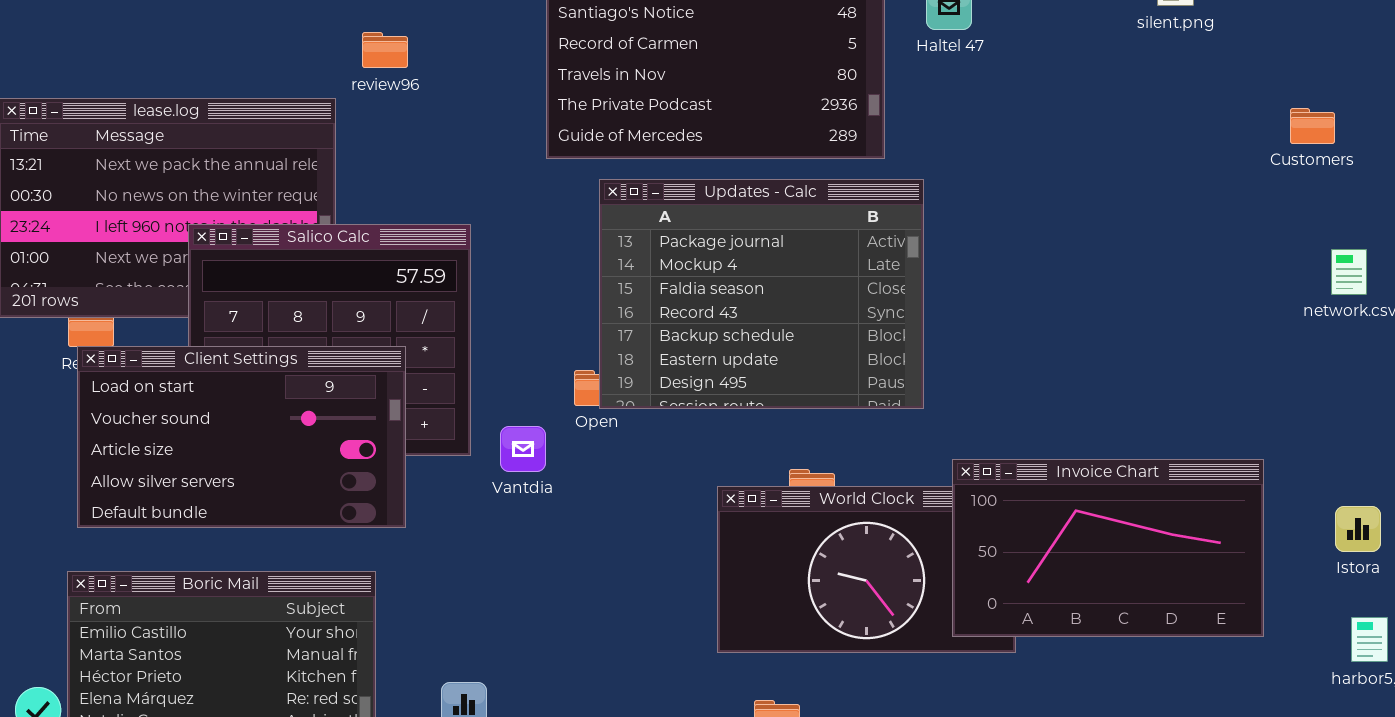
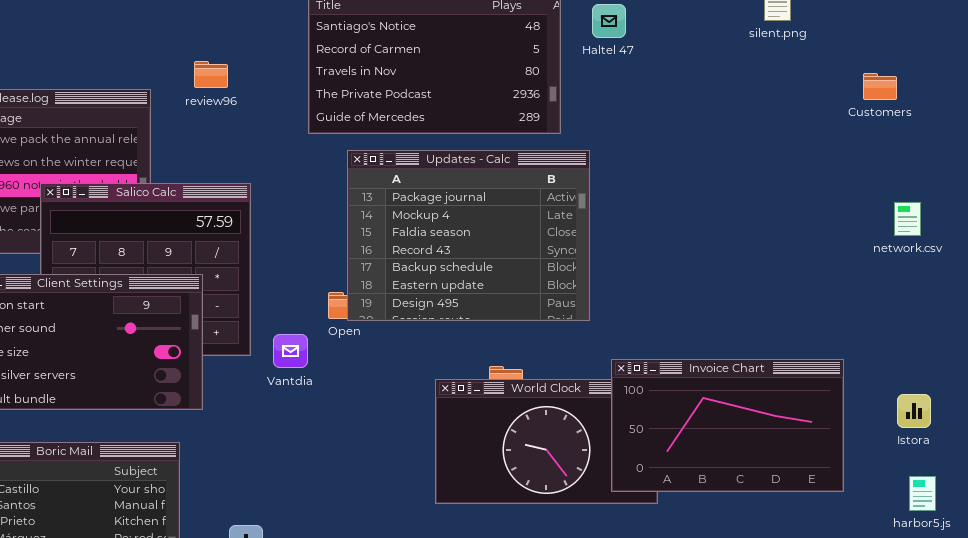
review96: [362,32,408,68] -> [194,61,228,88], moved
Customers: [1290,108,1335,144] -> [863,73,897,100], moved

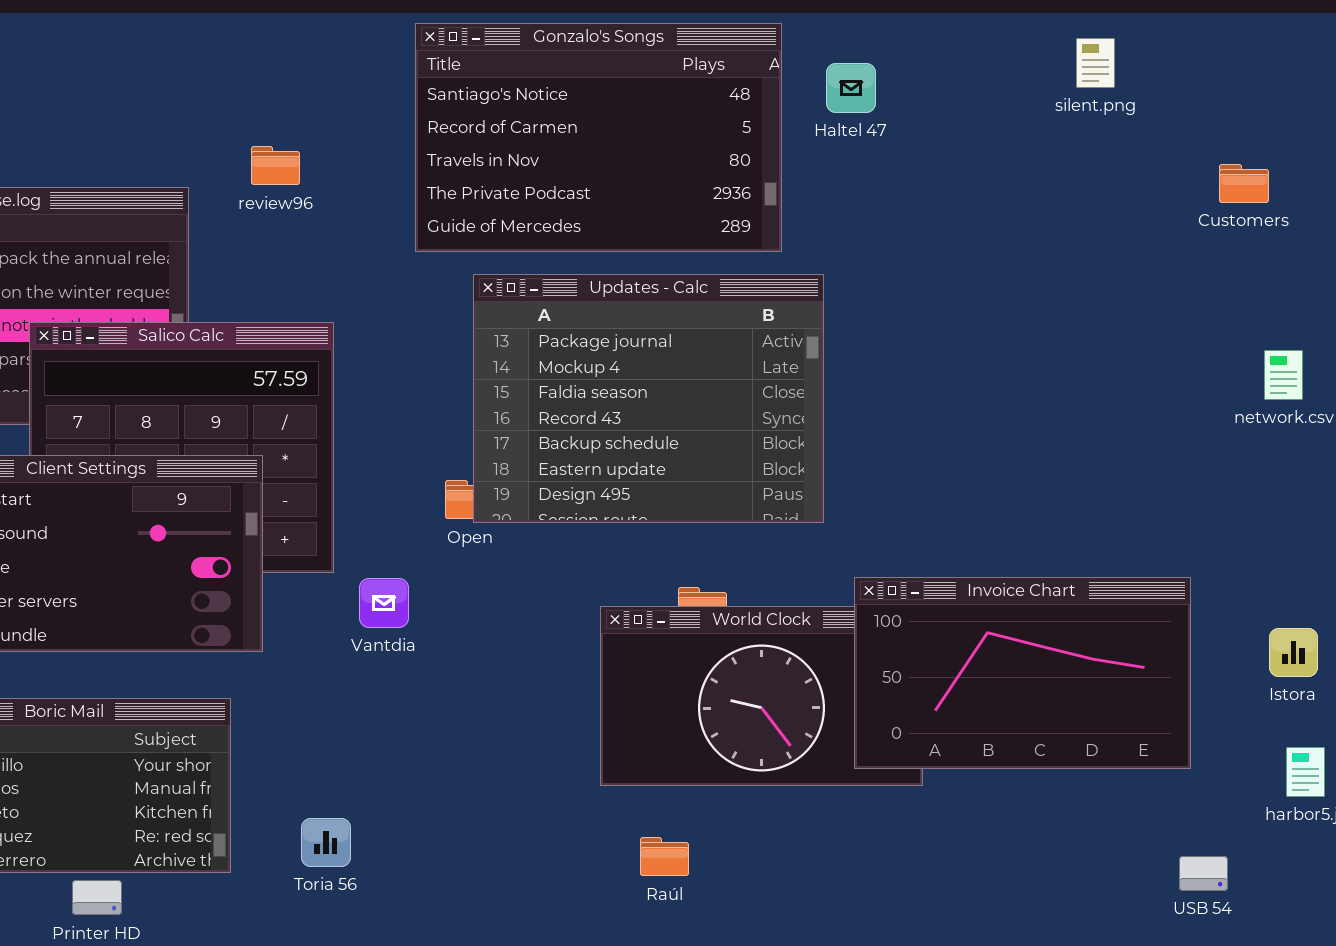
Vantdia: [273,334,308,368] -> [359,578,409,628], moved

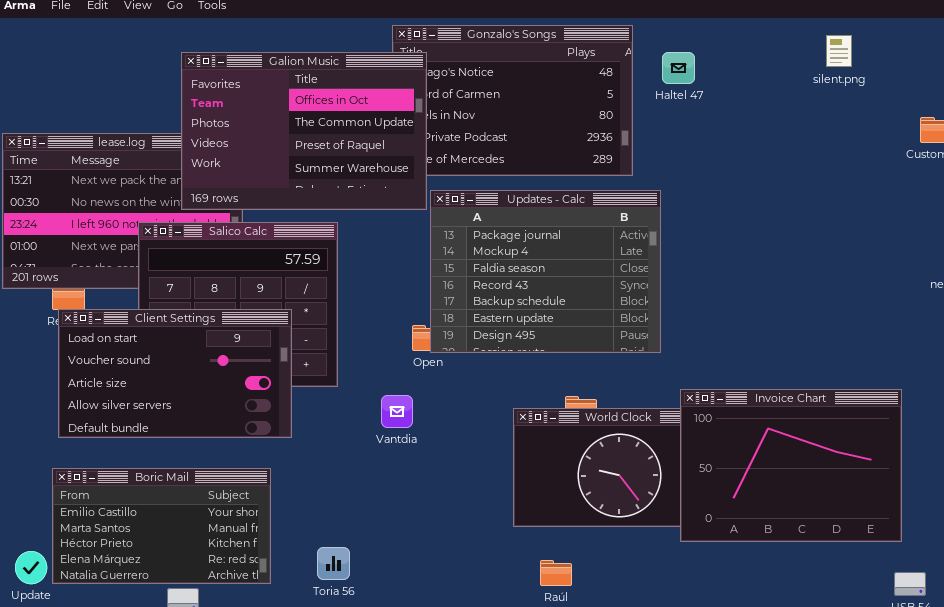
Galion Music: none -> [181,52,427,210], opened
Invoice Chart: [854,577,1191,769] -> [680,389,902,542], resized
Vantdia: [359,578,409,628] -> [381,395,413,428], moved

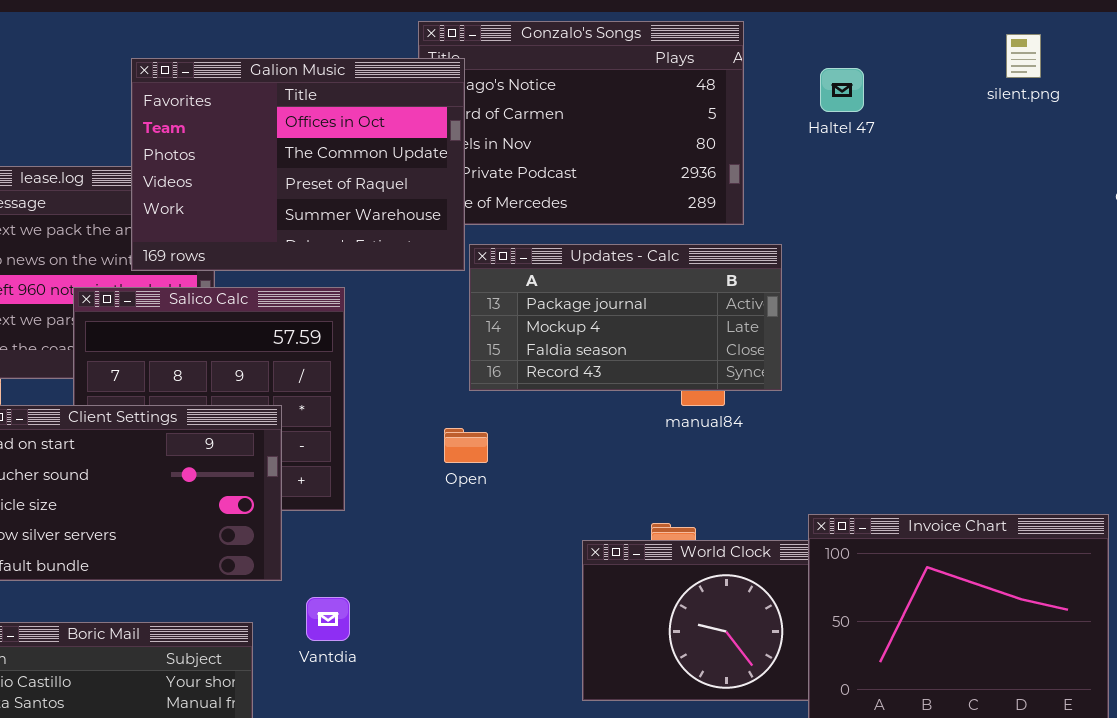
Haltel 47: [662,52,695,84] -> [820,68,864,112], moved
Updates - Calc: [430,190,661,353] -> [469,244,782,391], resized
Vantdia: [381,395,413,428] -> [306,597,350,641], moved

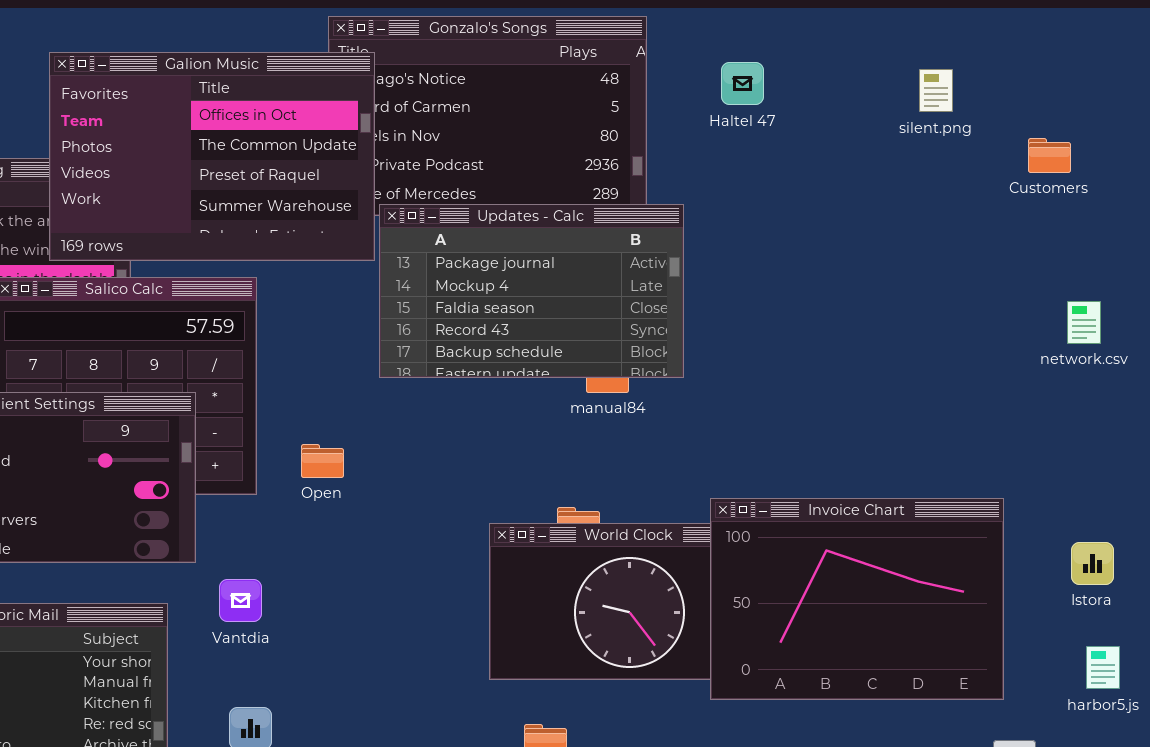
silent.png: [1006,34,1041,78] -> [919,69,953,112], moved
Updates - Calc: [469,244,782,391] -> [379,204,684,378], resized
Open: [444,428,488,463] -> [301,444,344,478], moved

